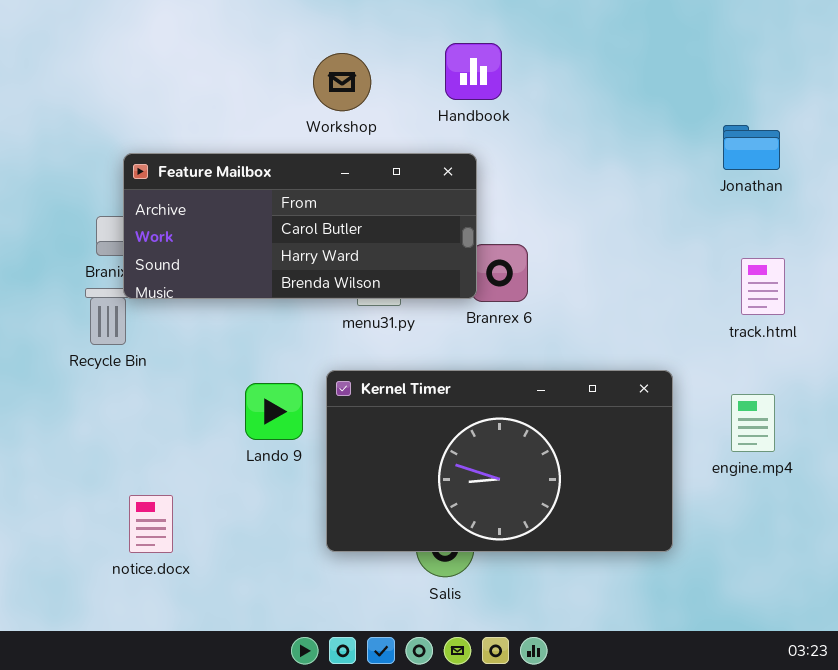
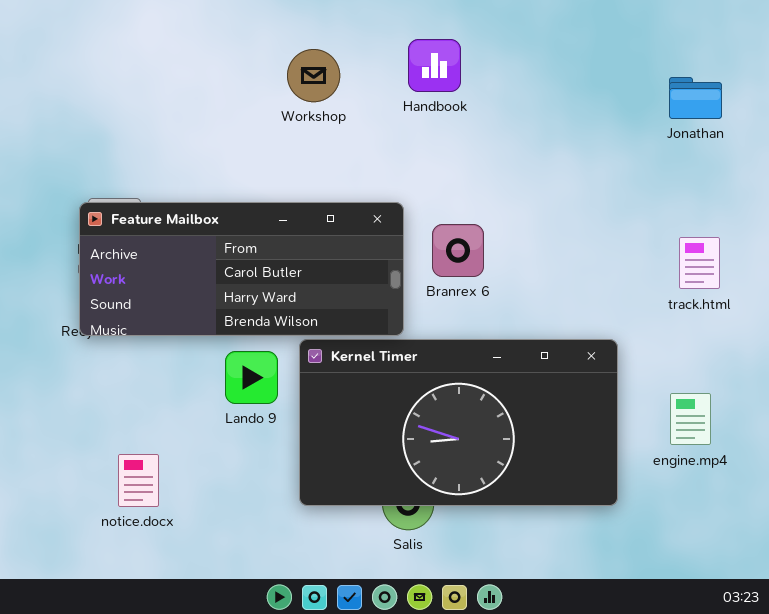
Jonathan: [723,125,780,170] -> [669,77,722,119], moved
Feature Mailbox: [123,153,477,299] -> [79,202,404,336], moved
engine.mp4: [731,394,775,452] -> [670,393,711,445], moved

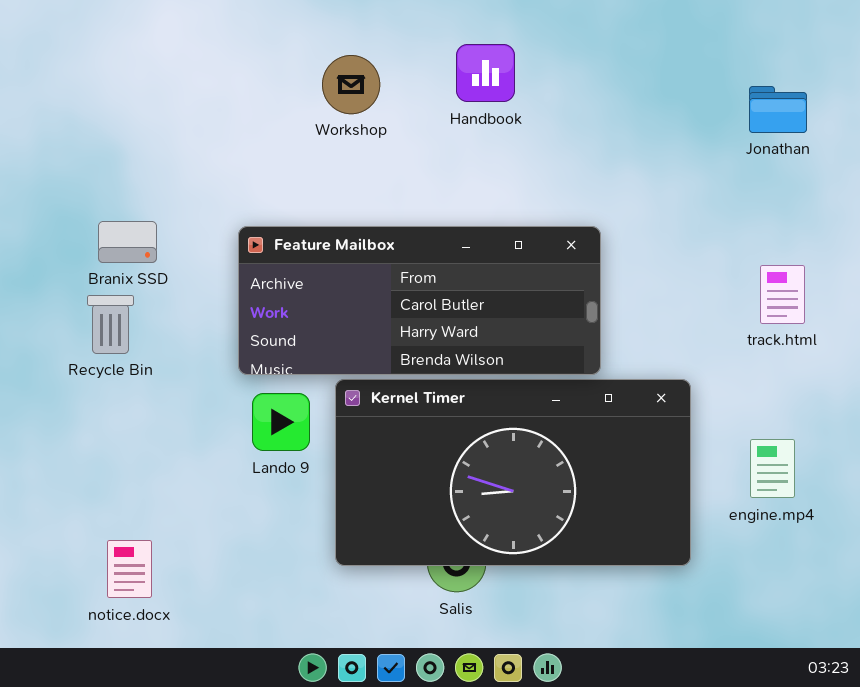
Feature Mailbox: [79,202,404,336] -> [238,226,601,375], moved
notice.docx: [118,454,159,507] -> [107,540,152,598], moved

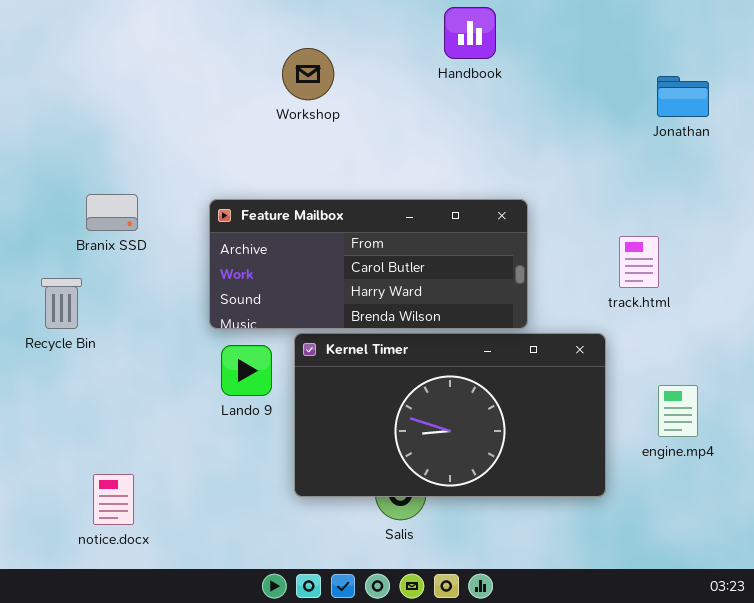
Handbook: [456,44,515,102] -> [444,7,496,59], moved
track.html: [760,265,805,324] -> [619,236,659,288], moved
Recycle Bin: [87,295,134,354] -> [41,278,82,329], moved

